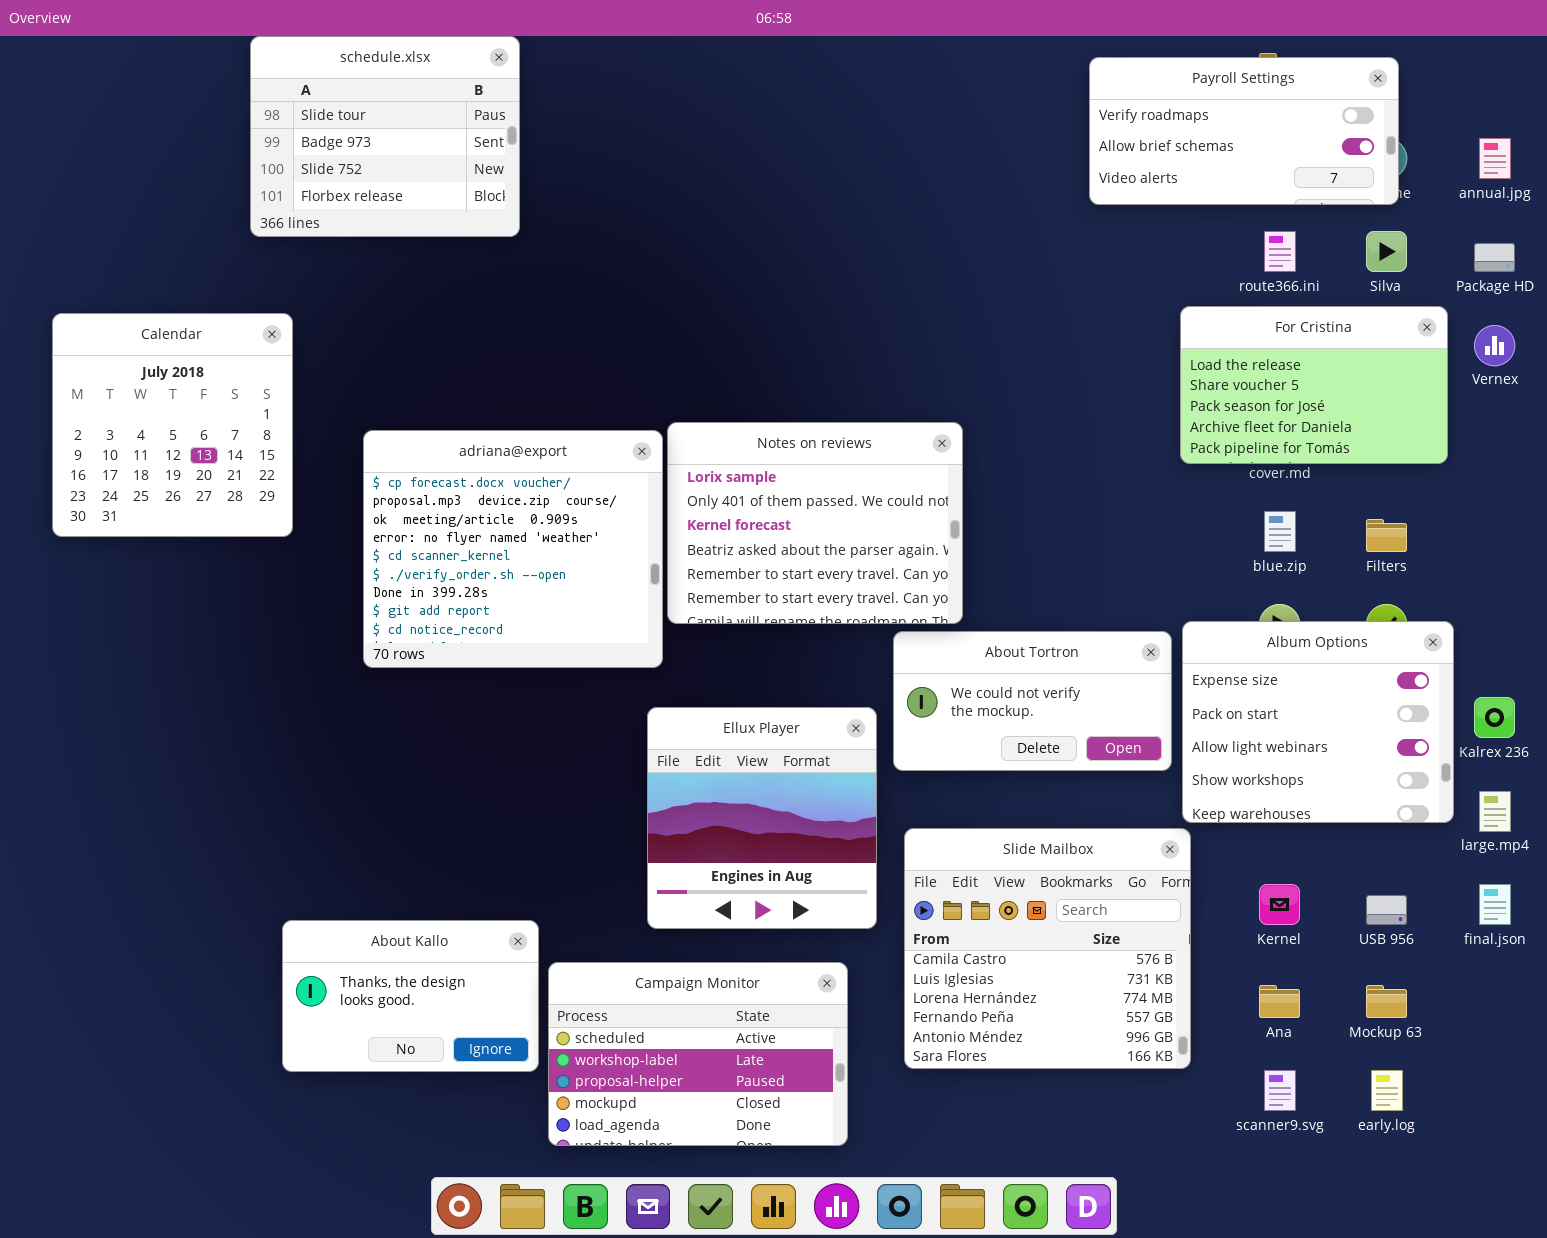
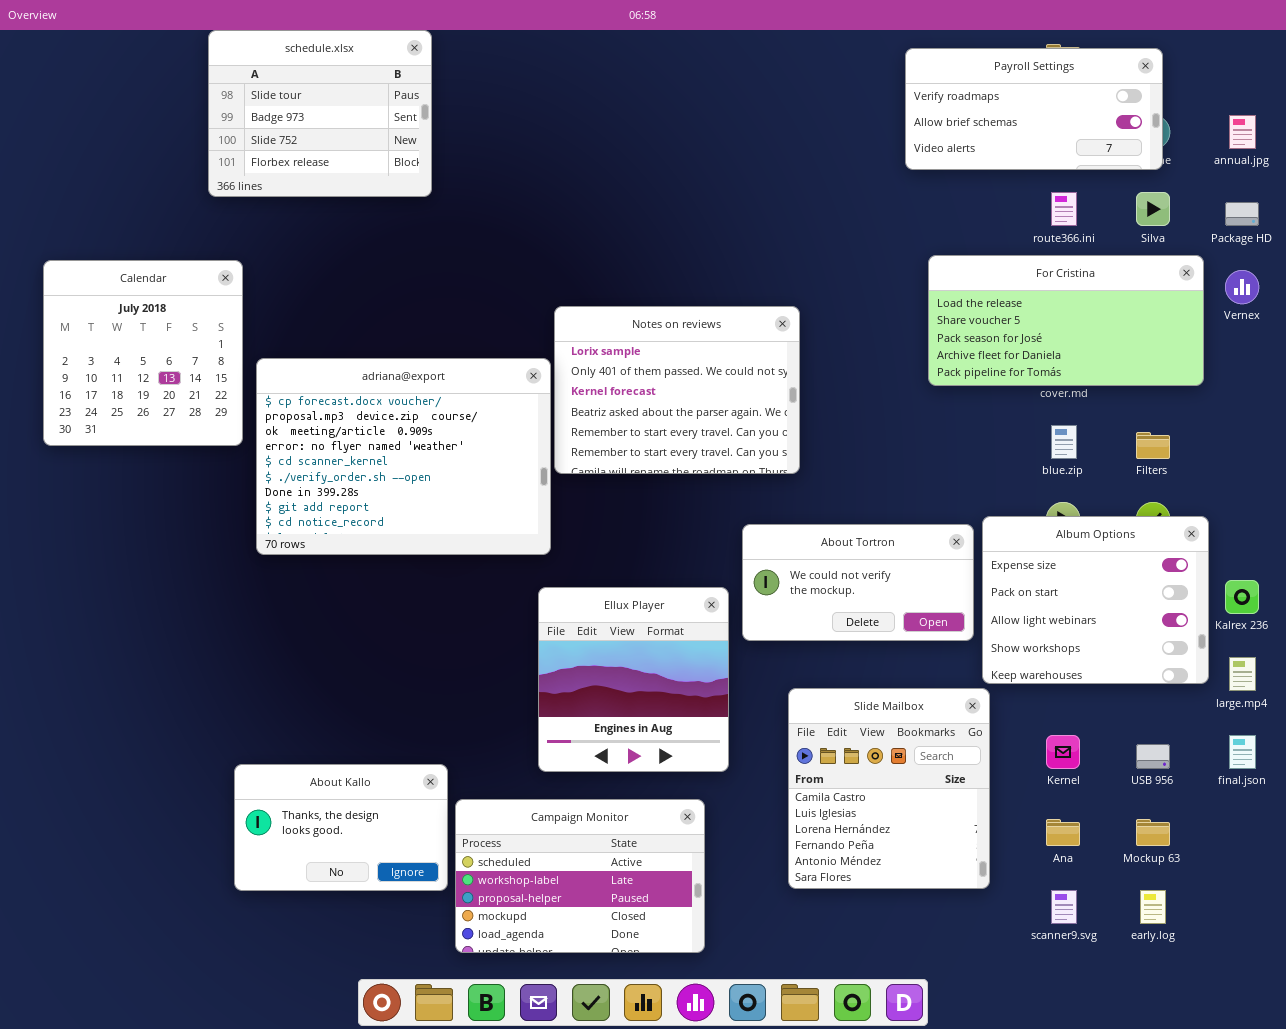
For Cristina: [1180,306,1448,464] -> [928,255,1204,386], resized
Notes on reviews: [667,422,963,624] -> [554,306,800,474], moved
adriana@export: [363,430,663,668] -> [256,358,551,555], resized
Slide Mailbox: [904,828,1191,1069] -> [788,688,990,889], resized

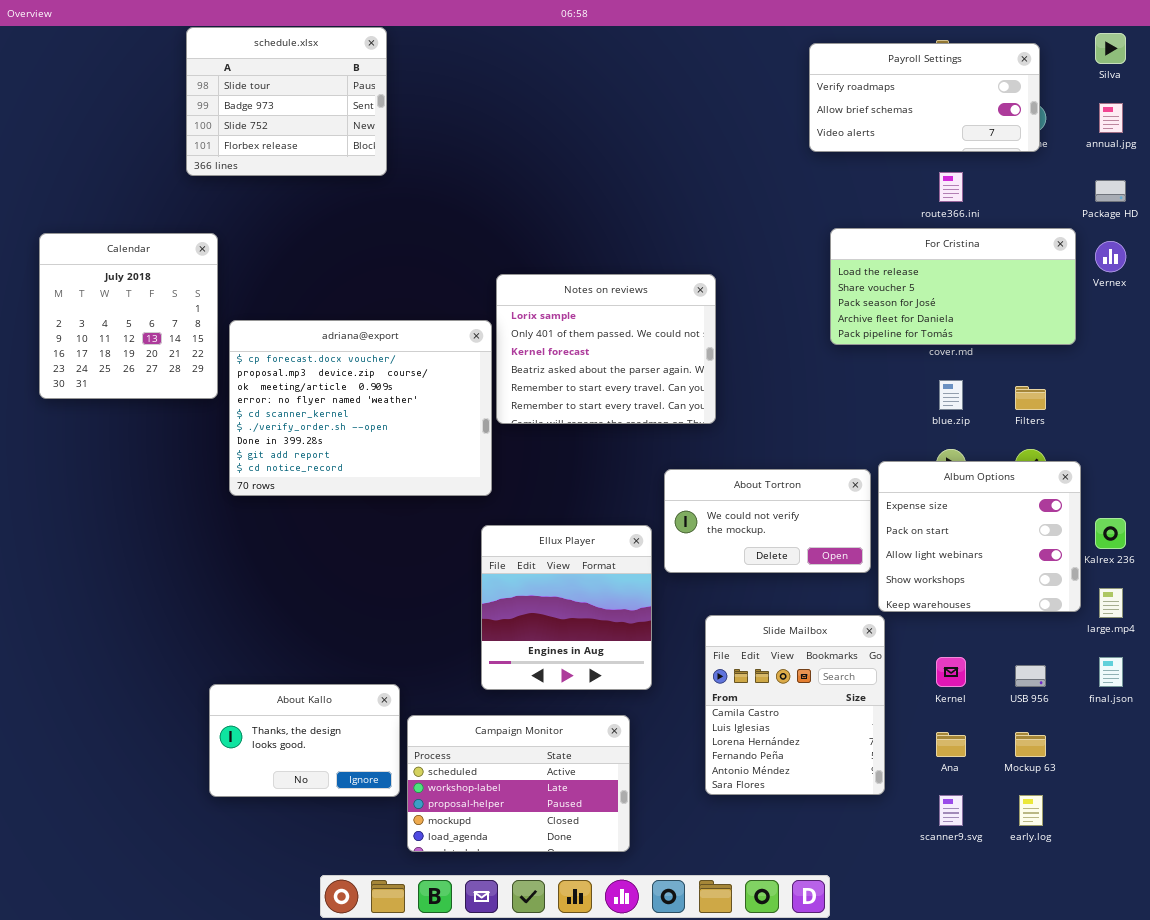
Silva: [1136,192,1170,226] -> [1095,33,1126,64], moved

